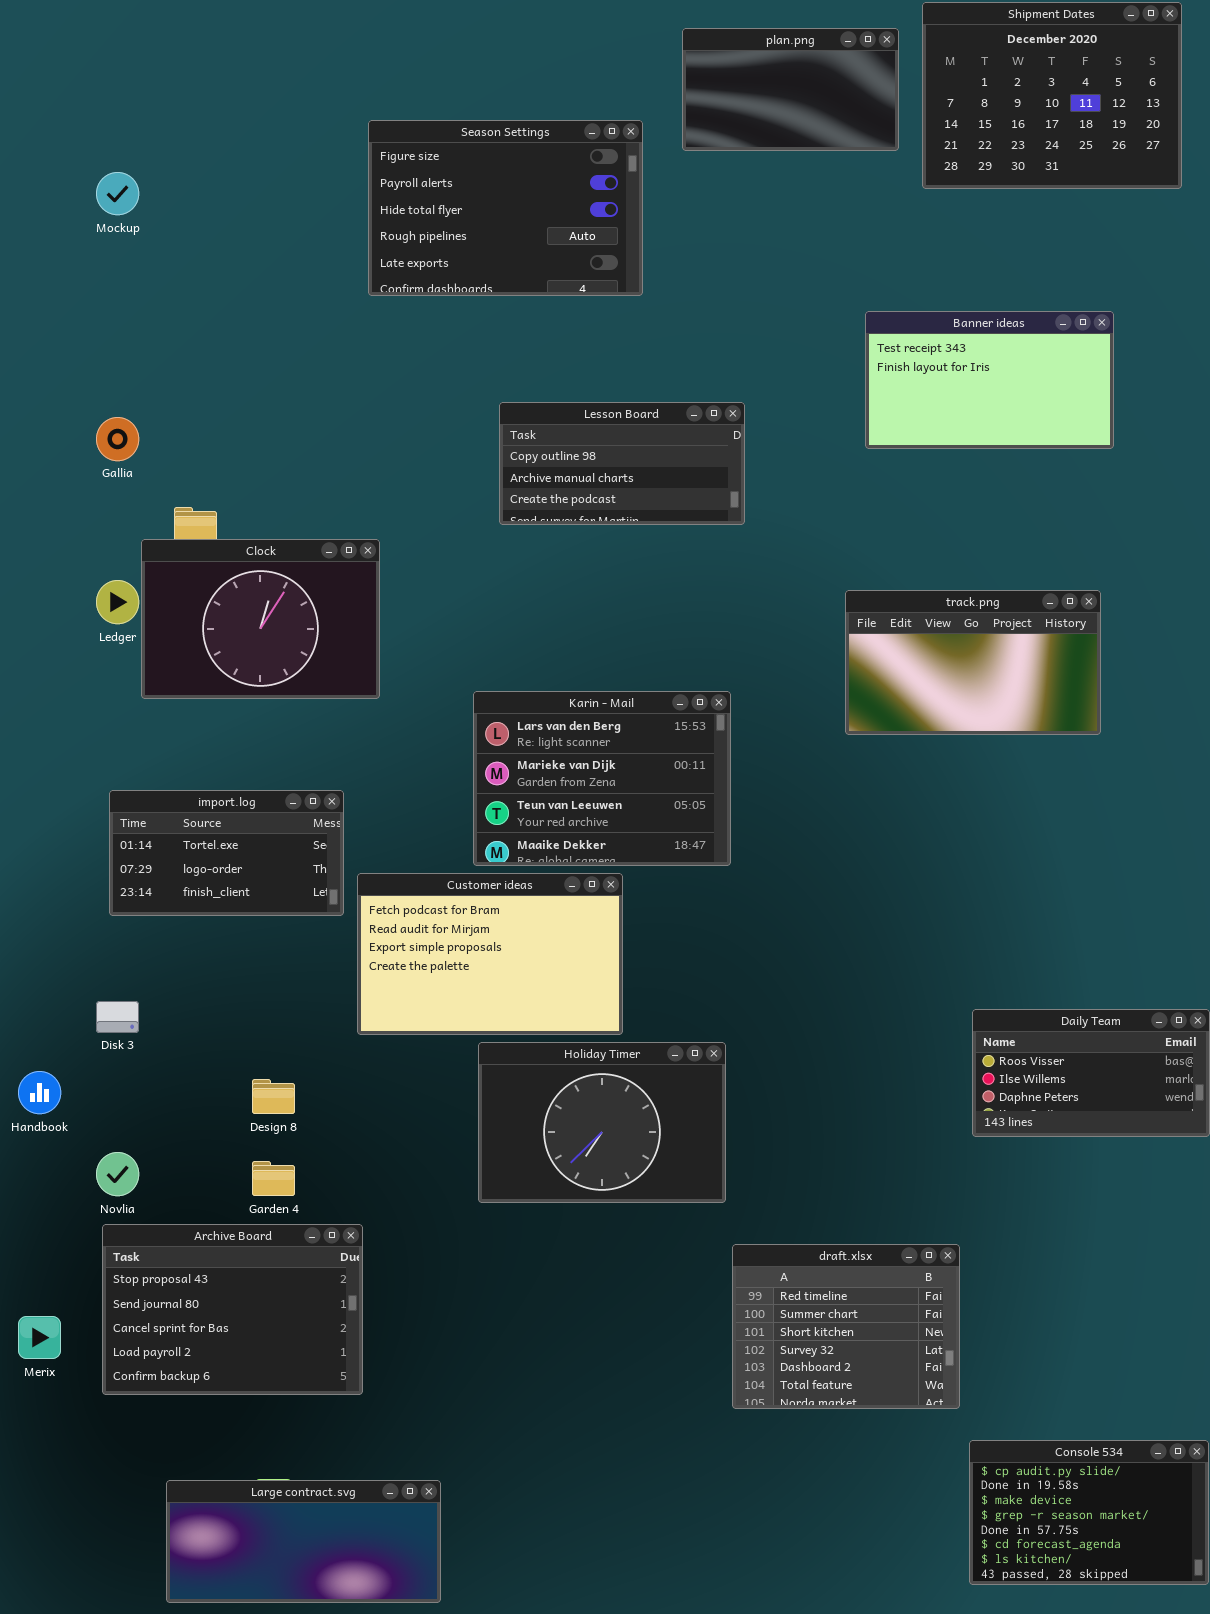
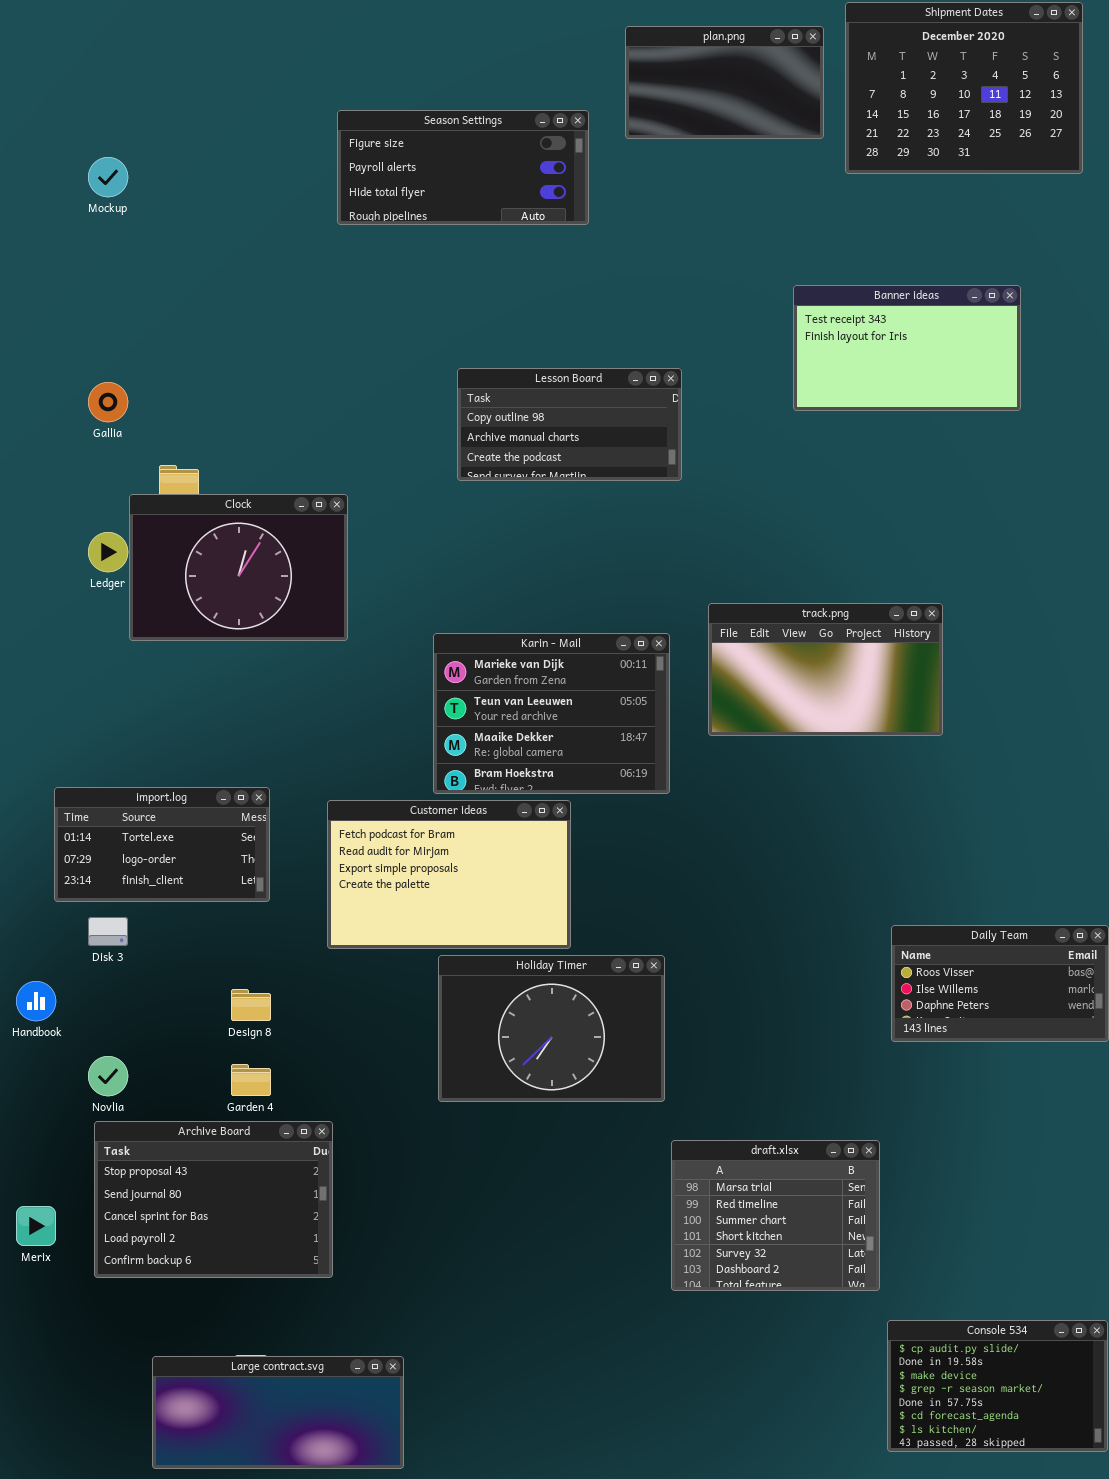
Season Settings: [368,120,643,296] -> [337,110,589,225], resized
track.png: [845,590,1101,735] -> [708,603,943,736], moved
Karin - Mail: [473,691,731,866] -> [433,633,670,794], scrolled down 1 row
import.log: [109,790,344,916] -> [54,787,270,902], moved
draft.xlsx: [732,1244,960,1409] -> [671,1140,880,1291], scrolled up 1 row

